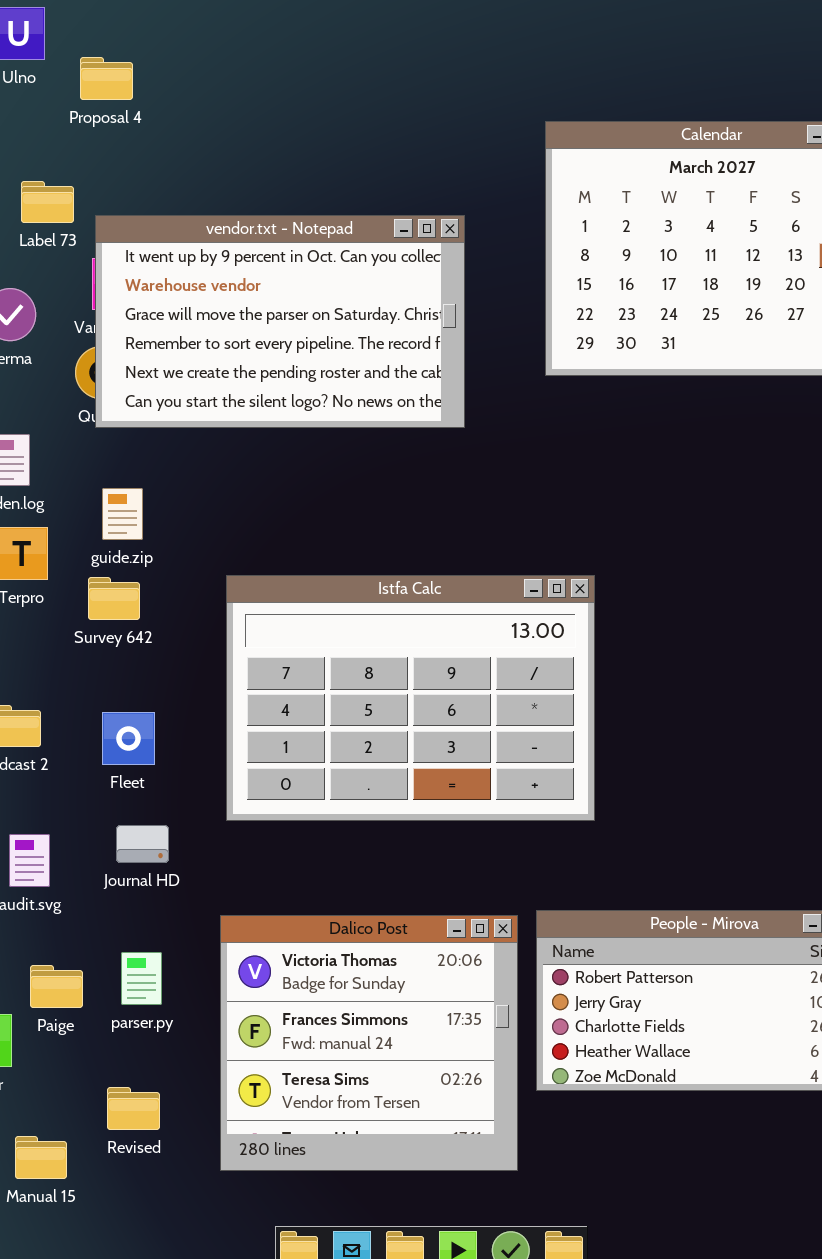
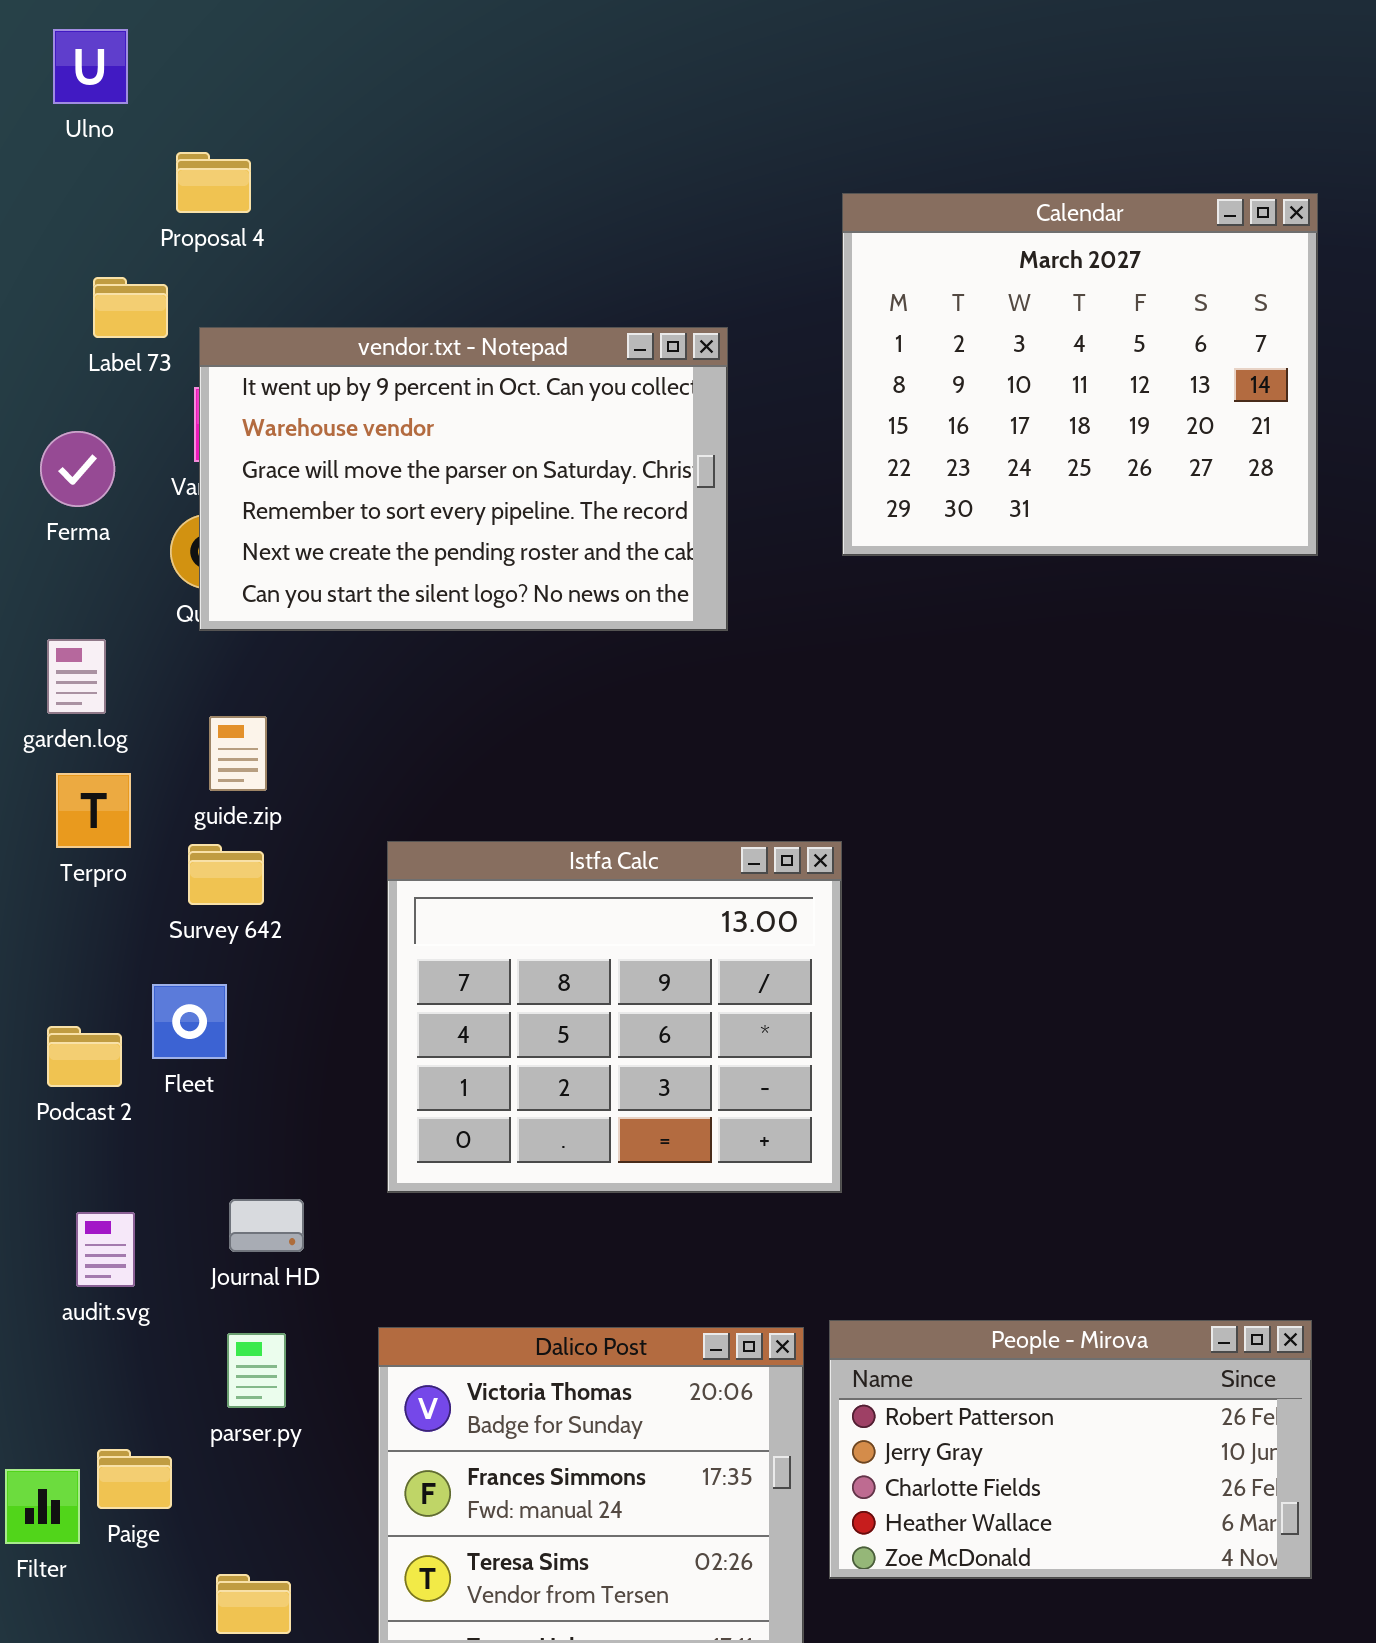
Proposal 4: [80,57,133,100] -> [176,152,251,213], moved
Istfa Calc: [226,575,595,821] -> [387,841,842,1193], resized
Fleet: [102,712,155,765] -> [152,984,227,1059], moved
parser.py: [121,952,162,1005] -> [227,1333,286,1408], moved
Paige: [30,965,83,1008] -> [97,1449,172,1509], moved

